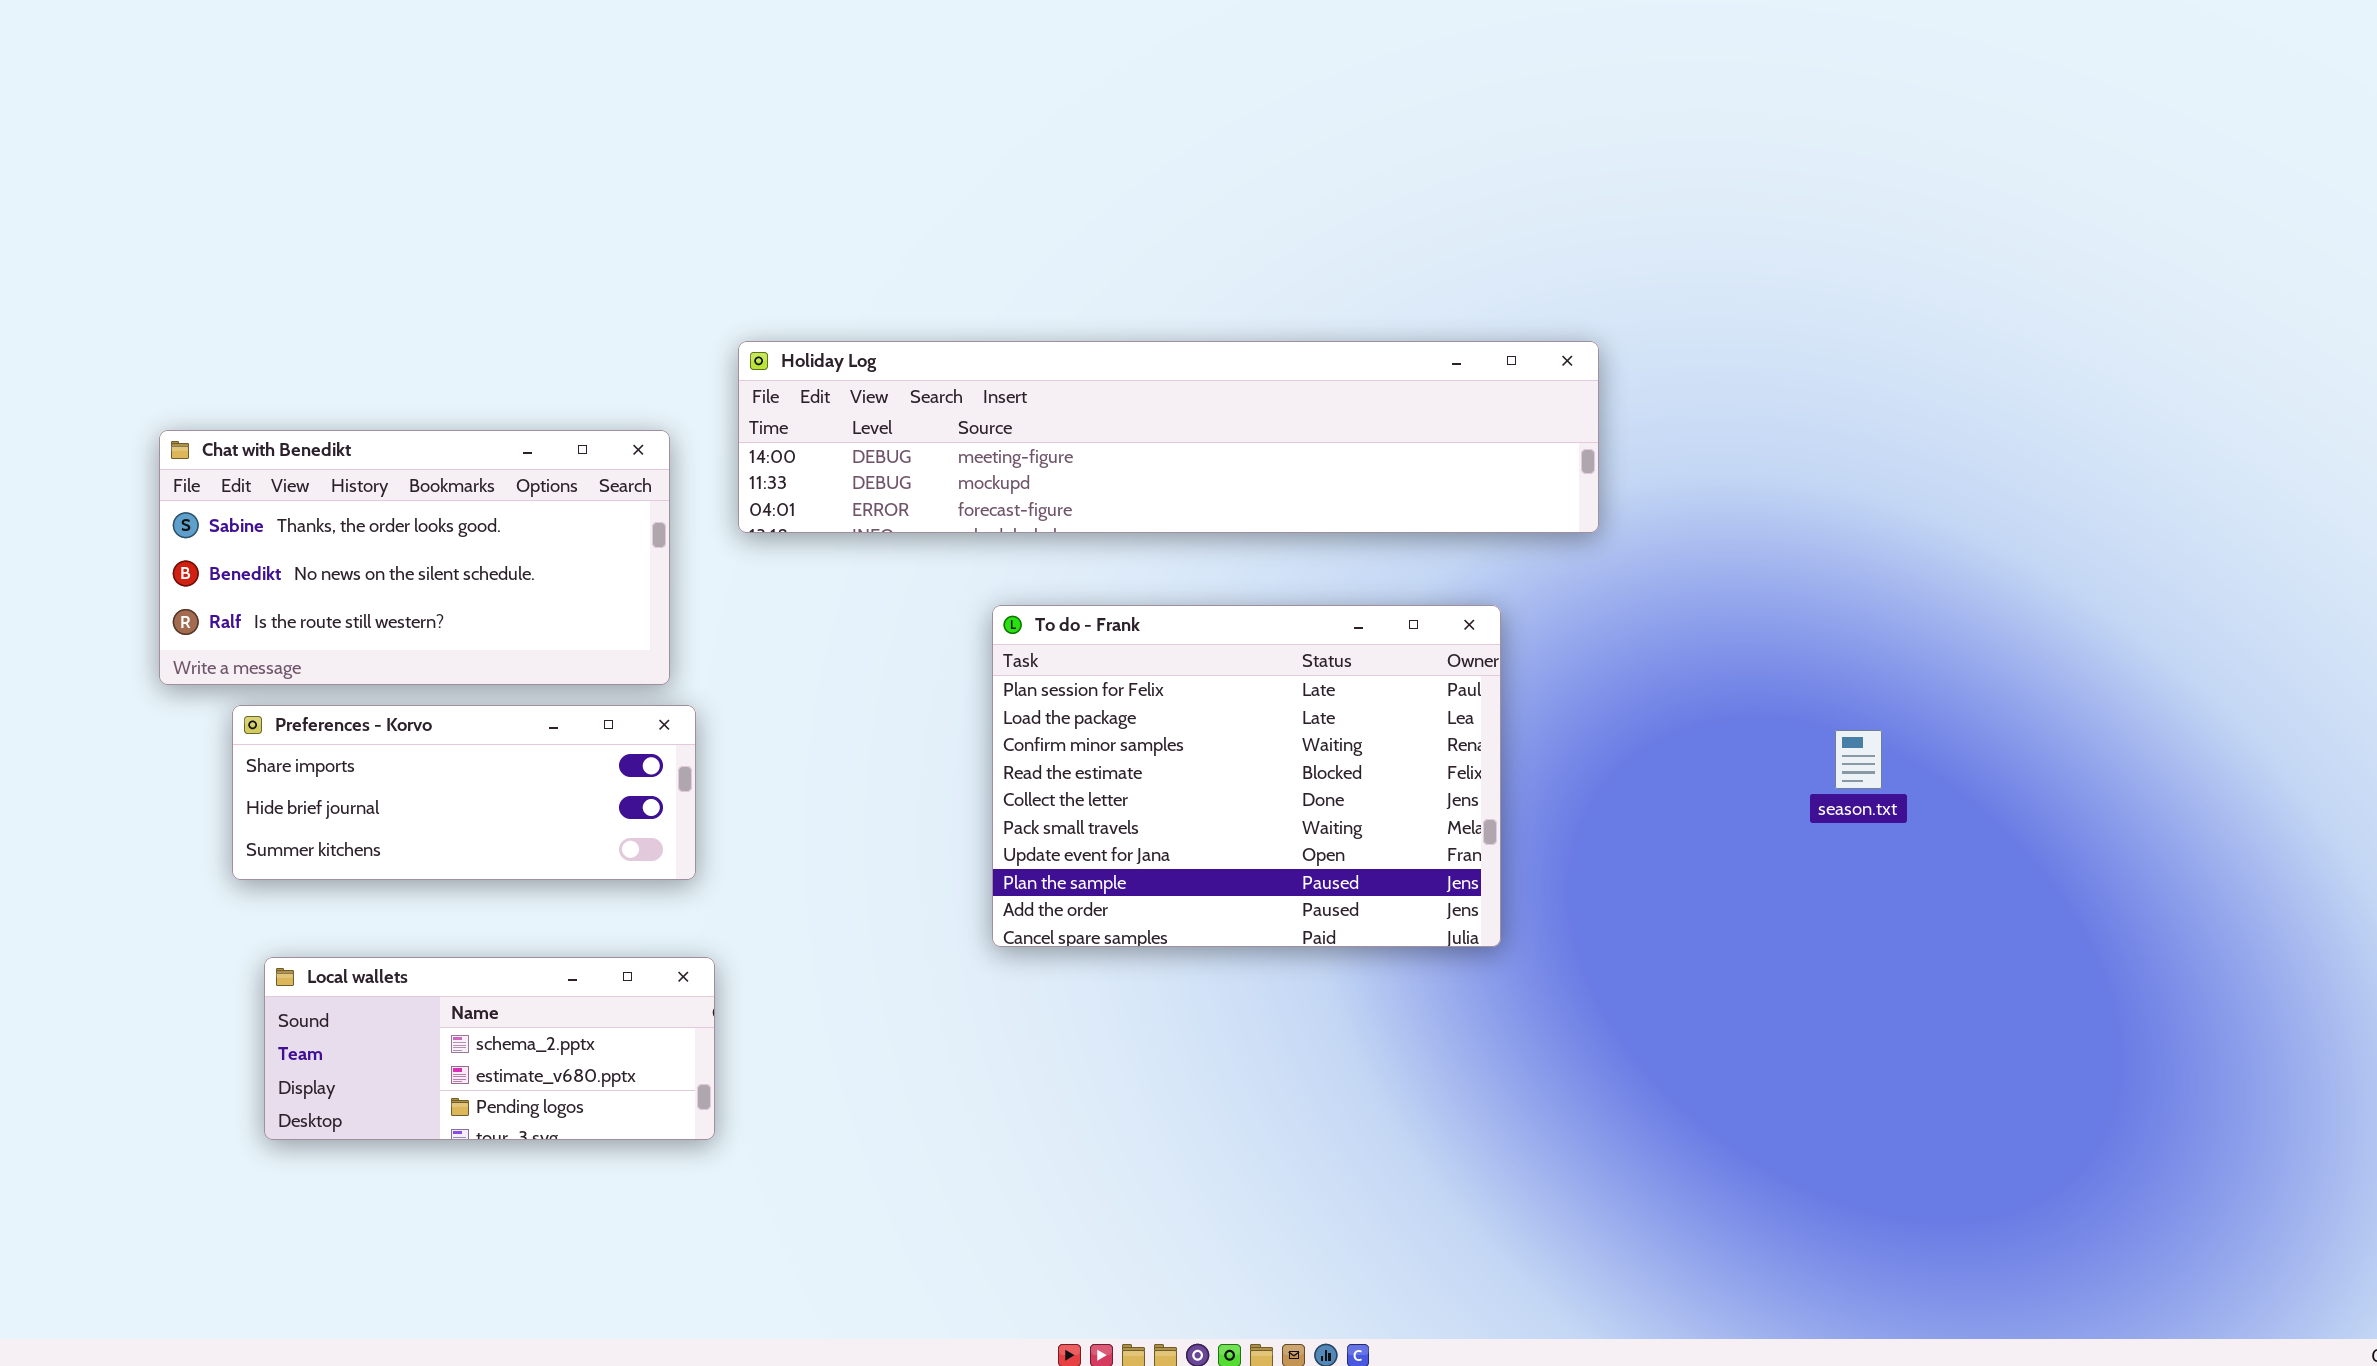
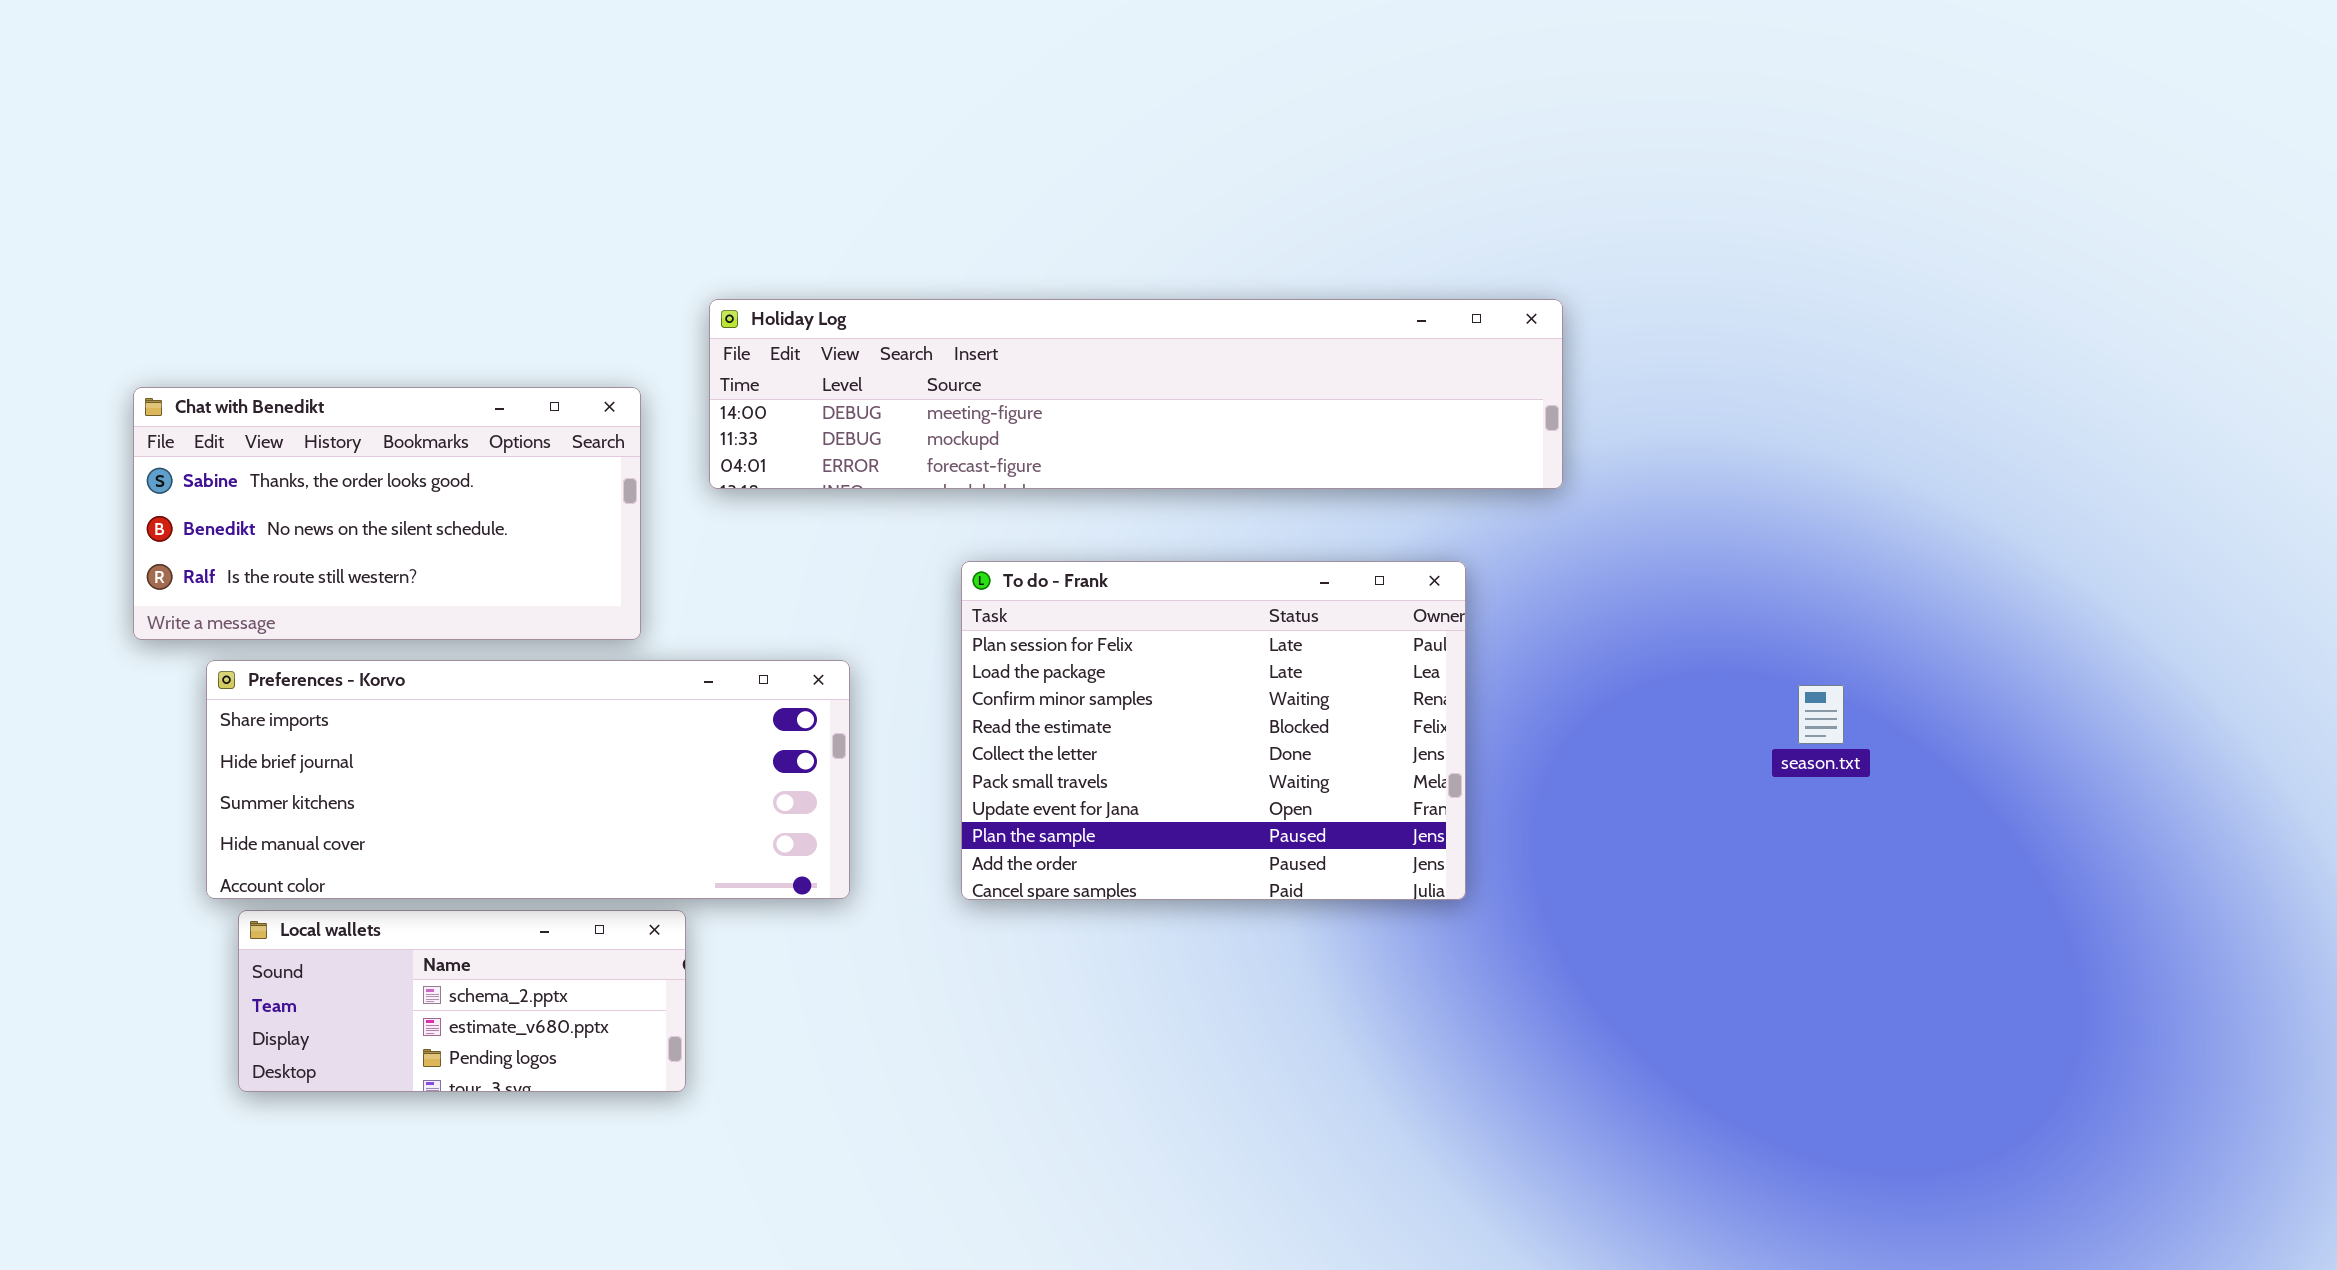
Preferences - Korvo: [232,705,696,880] -> [206,660,850,899], resized

